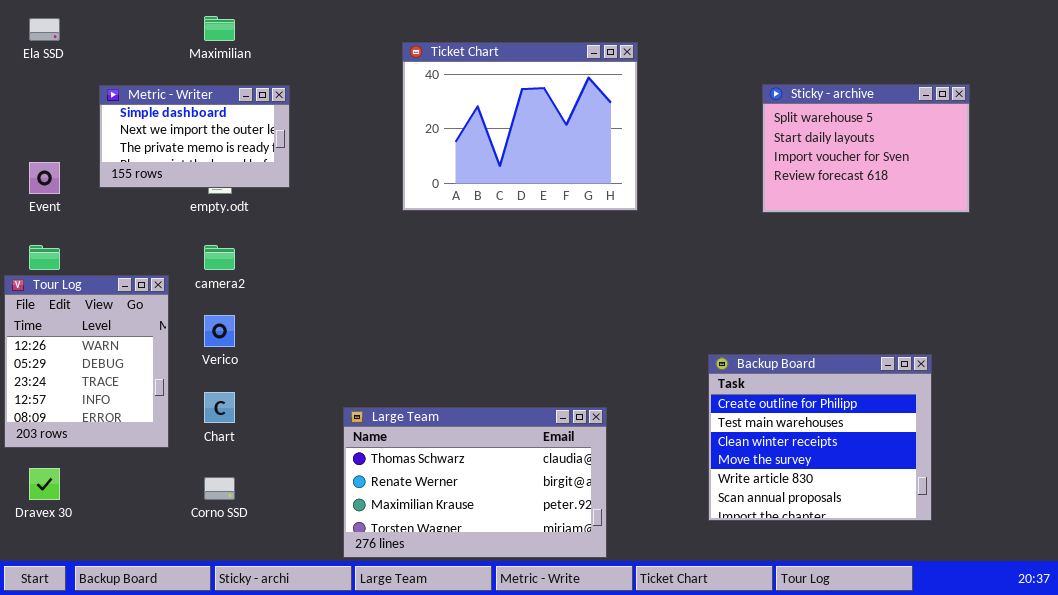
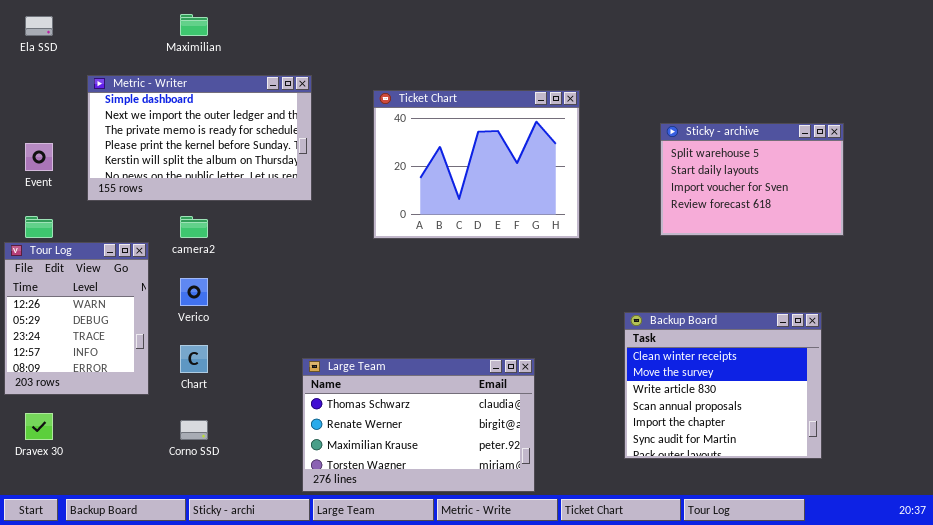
Ticket Chart: [402,42,638,211] -> [373,90,580,239], moved
Sticky - archive: [762,84,970,213] -> [660,123,844,236], moved
Metric - Writer: [99,85,290,188] -> [87,75,312,201], resized
Backup Board: [708,354,932,521] -> [624,312,822,459], scrolled down 2 rows

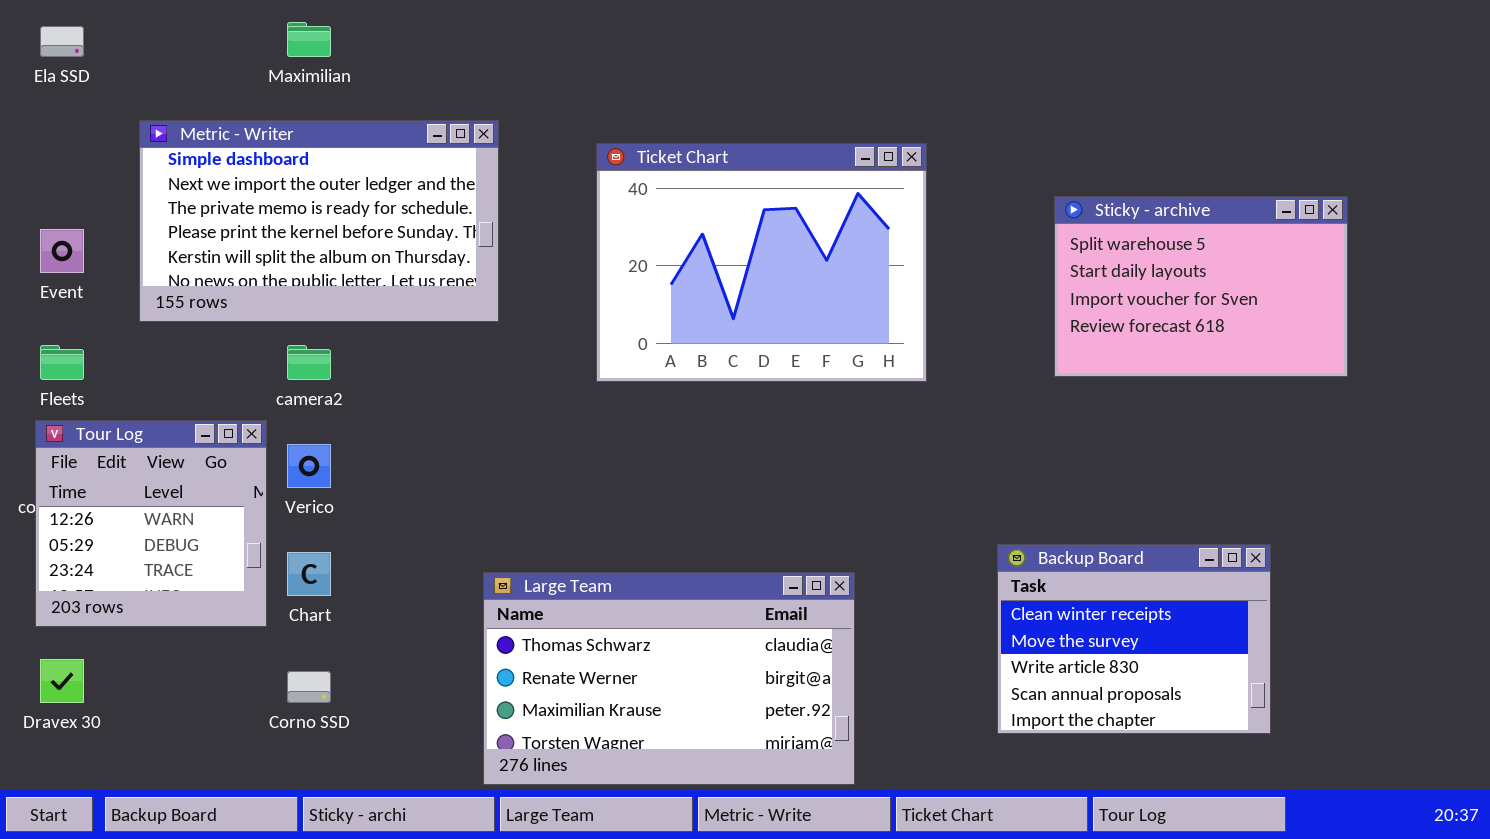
Tour Log: [4,242,149,395] -> [35,420,267,627], moved, resized
Backup Board: [624,312,822,459] -> [997,544,1271,734], resized

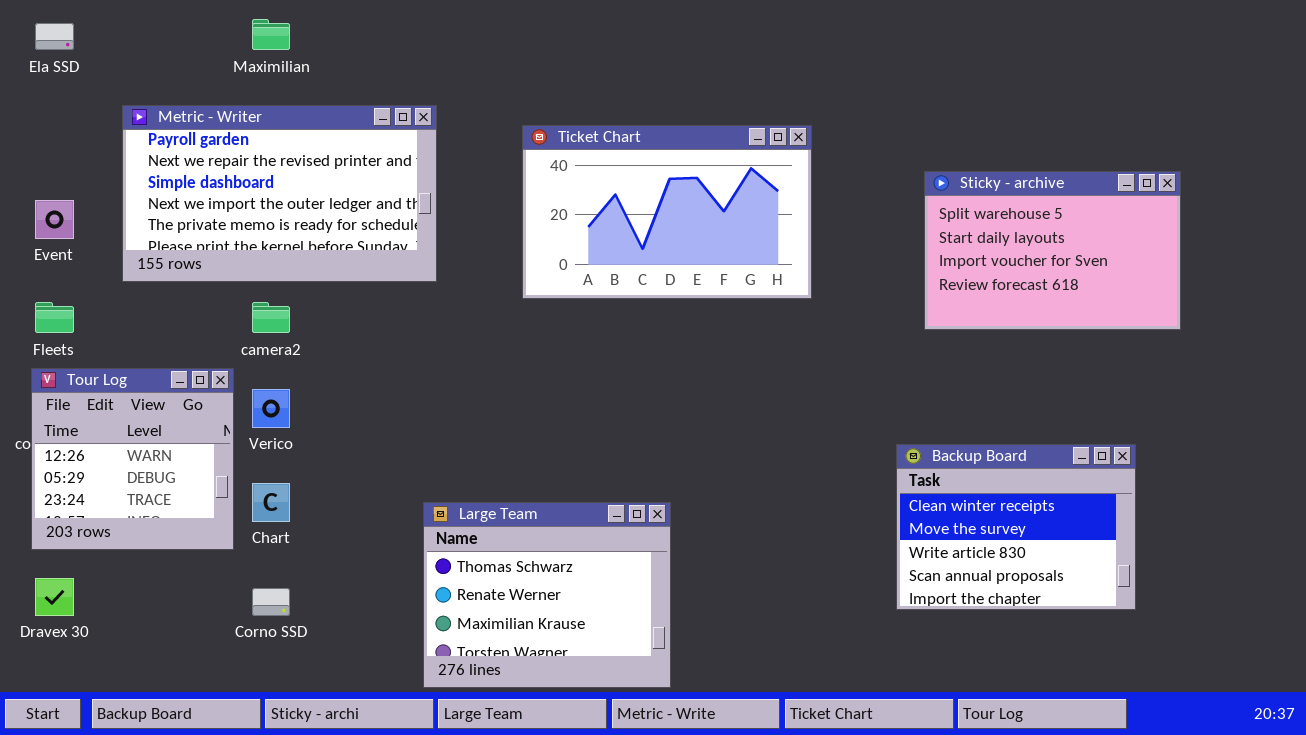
Metric - Writer: [139,120,499,322] -> [122,105,437,282], scrolled up 2 rows
Ticket Chart: [596,143,927,382] -> [522,125,812,299], resized
Backup Board: [997,544,1271,734] -> [896,444,1136,610], moved
Large Team: [483,572,855,785] -> [423,502,671,688], resized

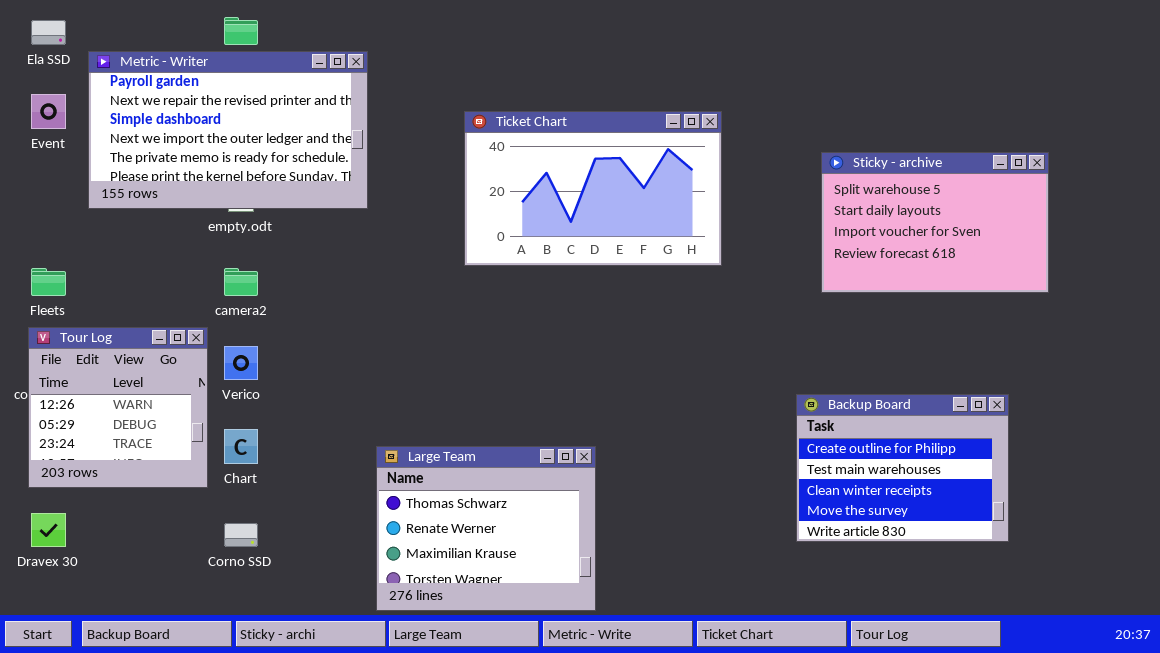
Metric - Writer: [122,105,437,282] -> [88,51,368,209], moved
Event: [35,200,74,239] -> [31,94,66,129], moved
Backup Board: [896,444,1136,610] -> [796,394,1009,542], scrolled up 2 rows

